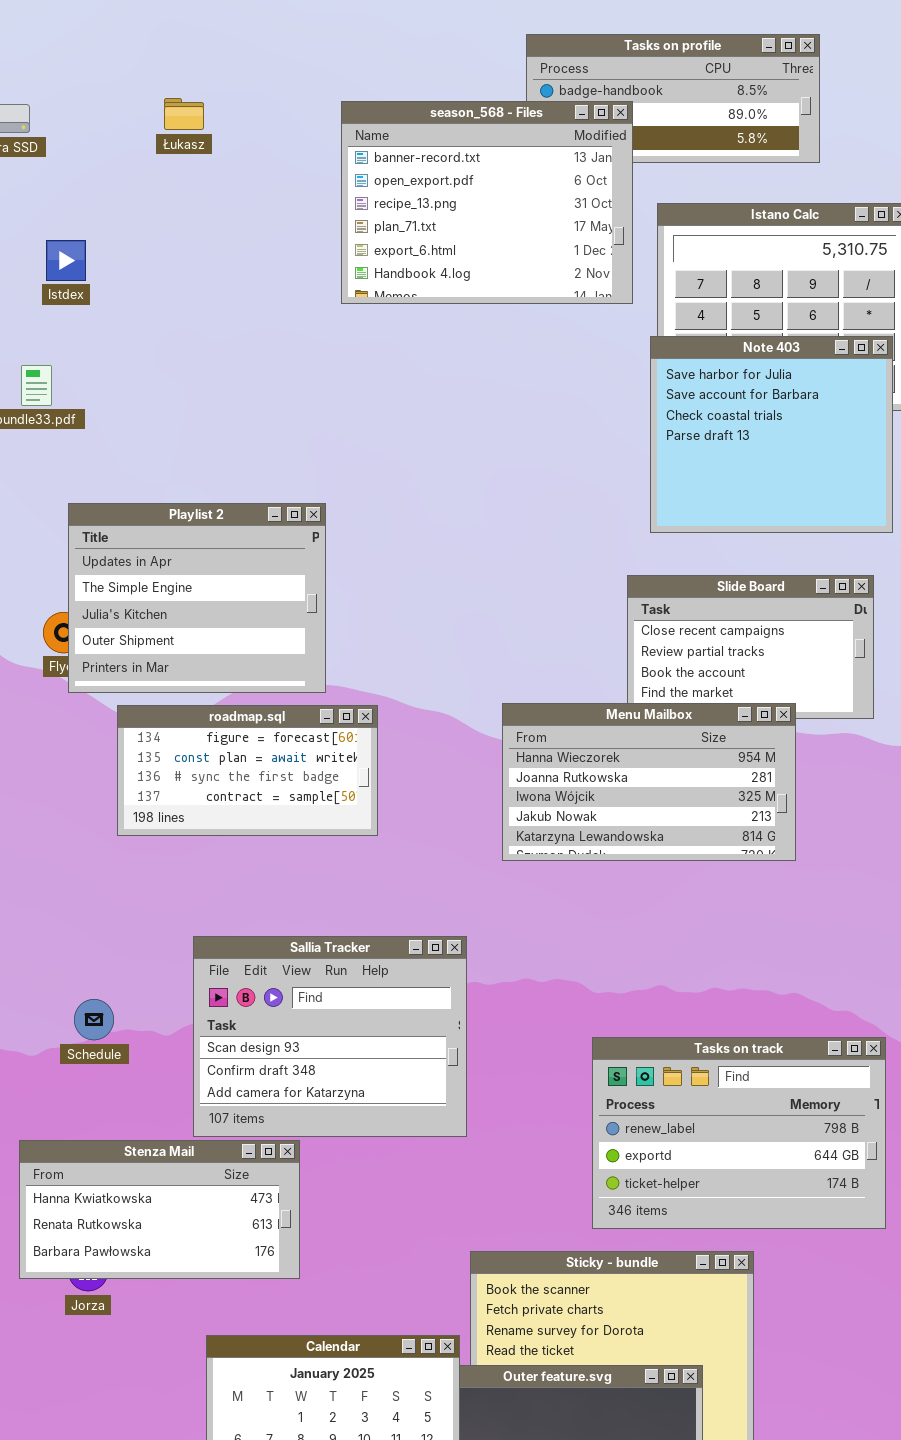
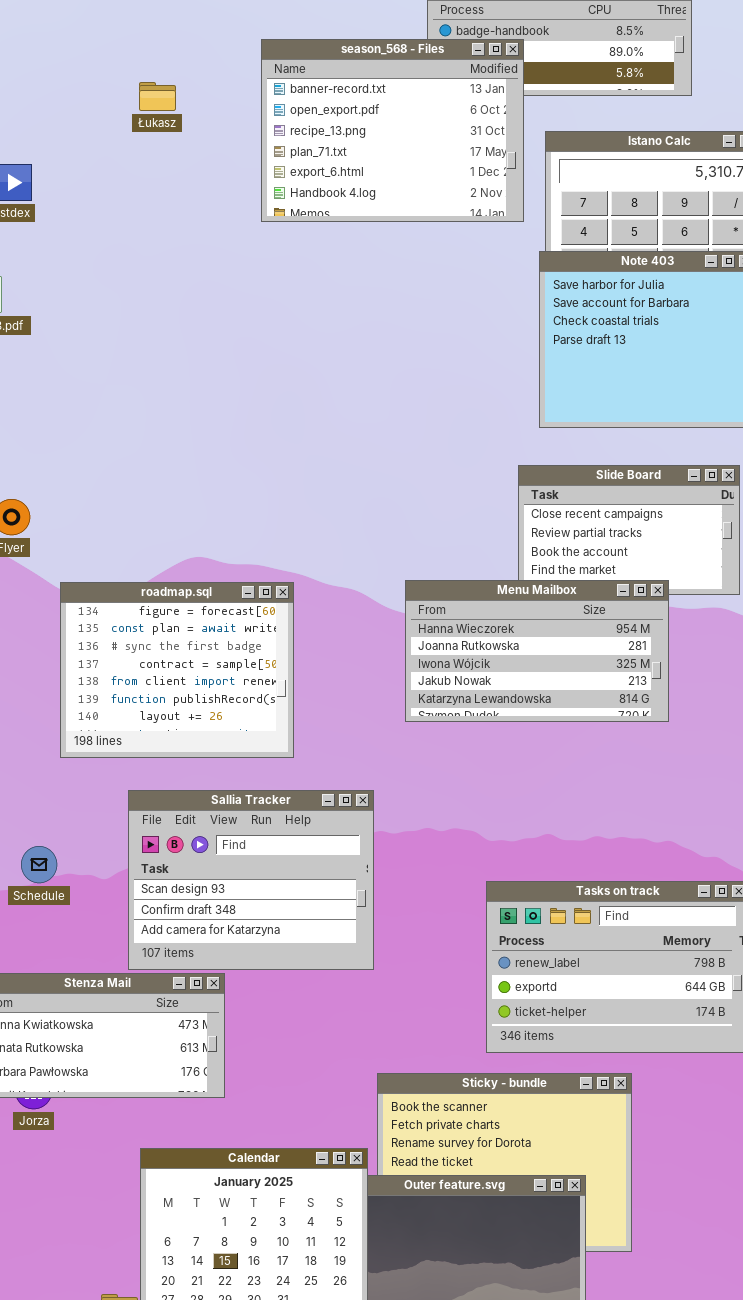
Łukasz: [164,98,204,130] -> [139,82,176,111], moved
Playlist 2: [68,503,326,693] -> none, closed
roadmap.sql: [117,705,378,836] -> [60,582,294,758], resized

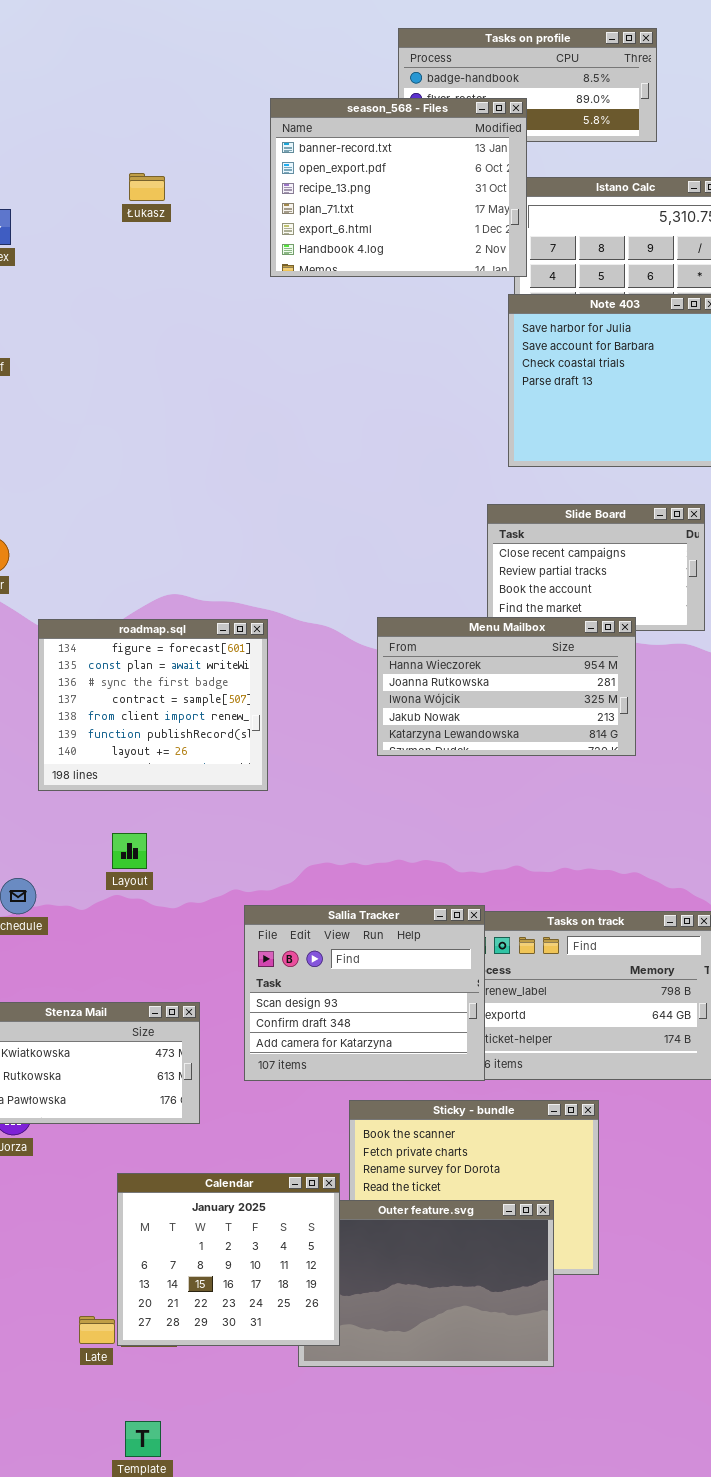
season_568 - Files: [261,39,524,222] -> [270,98,527,277], moved
Łukasz: [139,82,176,111] -> [129,173,165,201], moved
Sallia Tracker: [128,790,374,970] -> [244,905,485,1081], moved

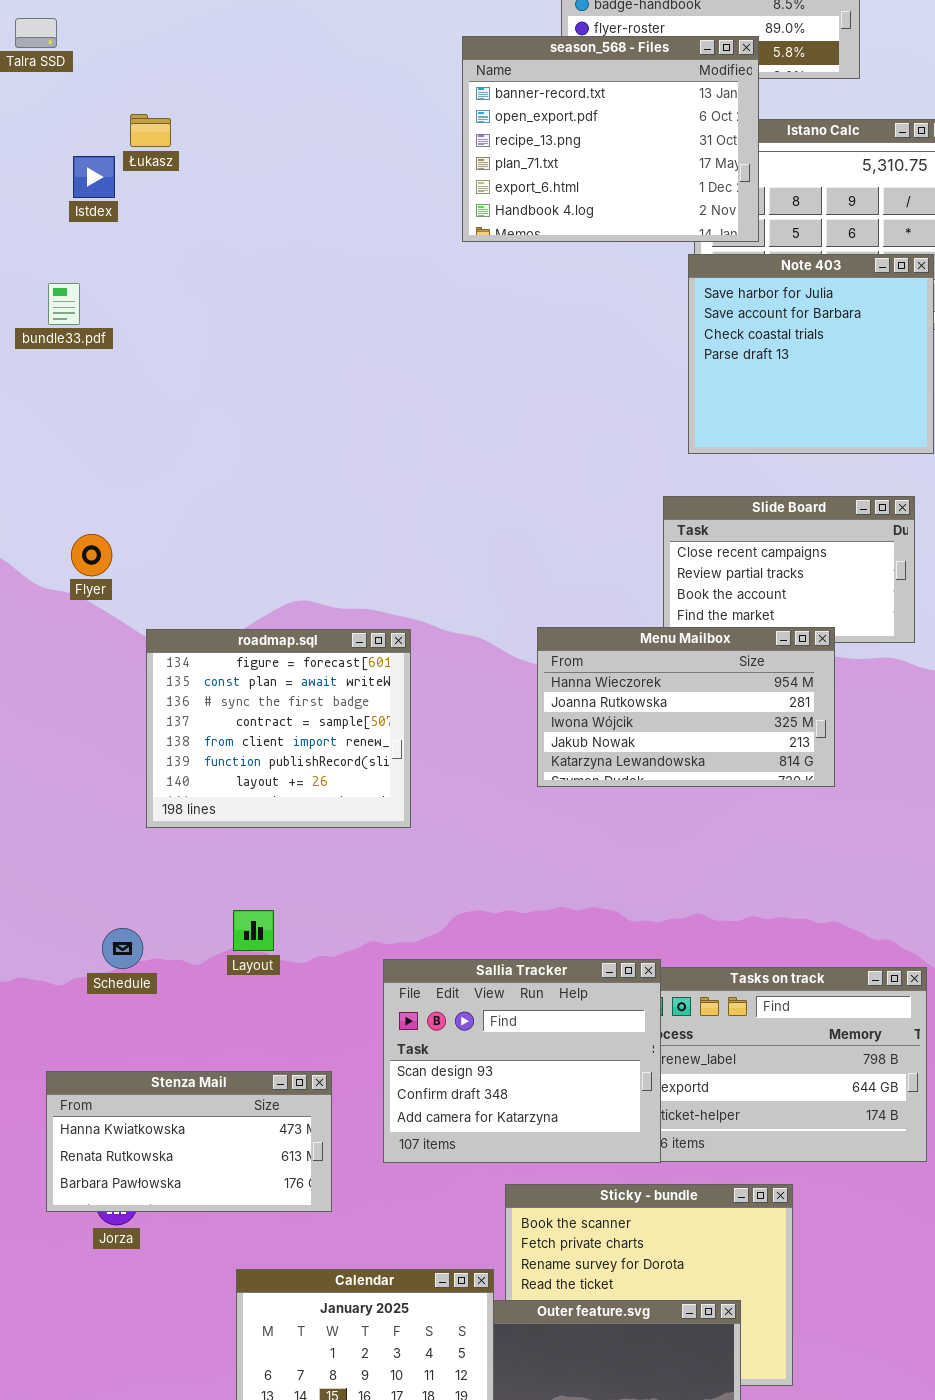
season_568 - Files: [270,98,527,277] -> [462,36,759,242], moved
Łukasz: [129,173,165,201] -> [130,114,171,147], moved
Layout: [112,833,147,869] -> [233,910,274,951], moved

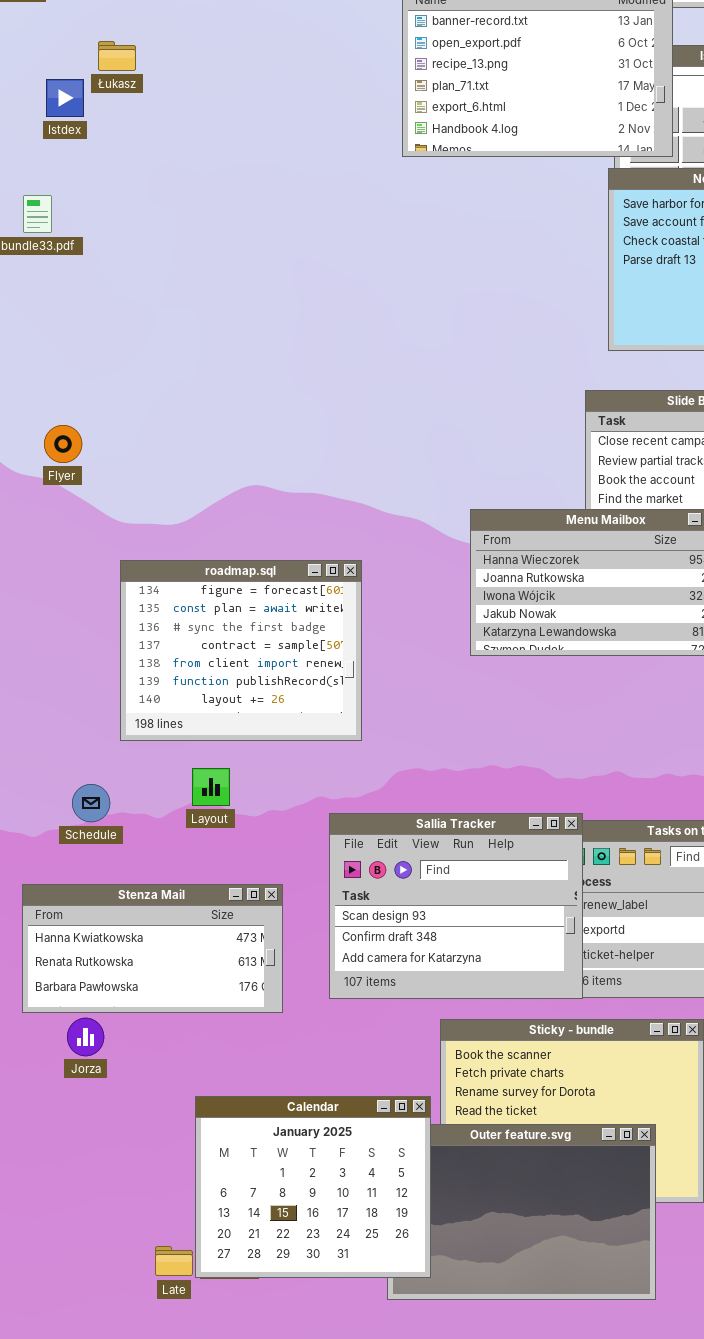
roadmap.sql: [146,629,411,828] -> [120,560,362,741], moved
Stenza Mail: [46,1071,332,1212] -> [22,884,283,1013], moved

